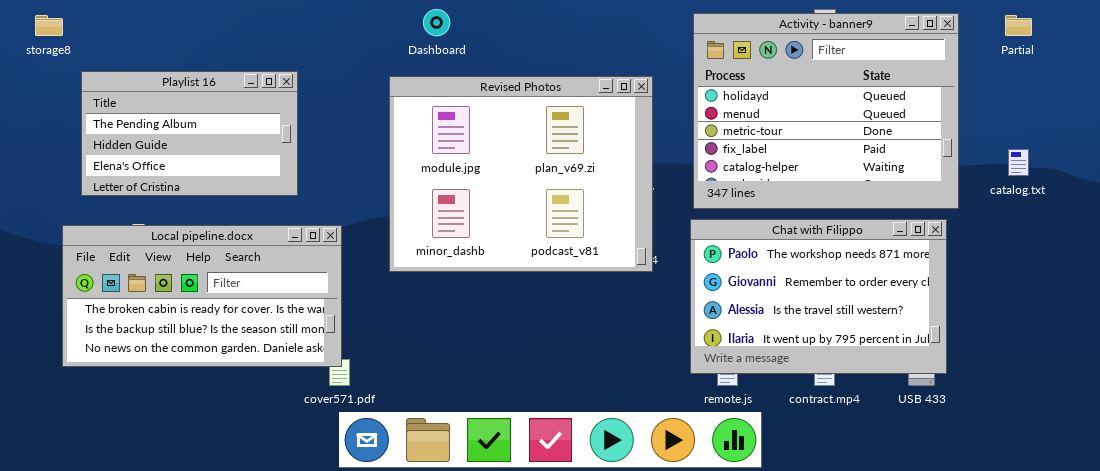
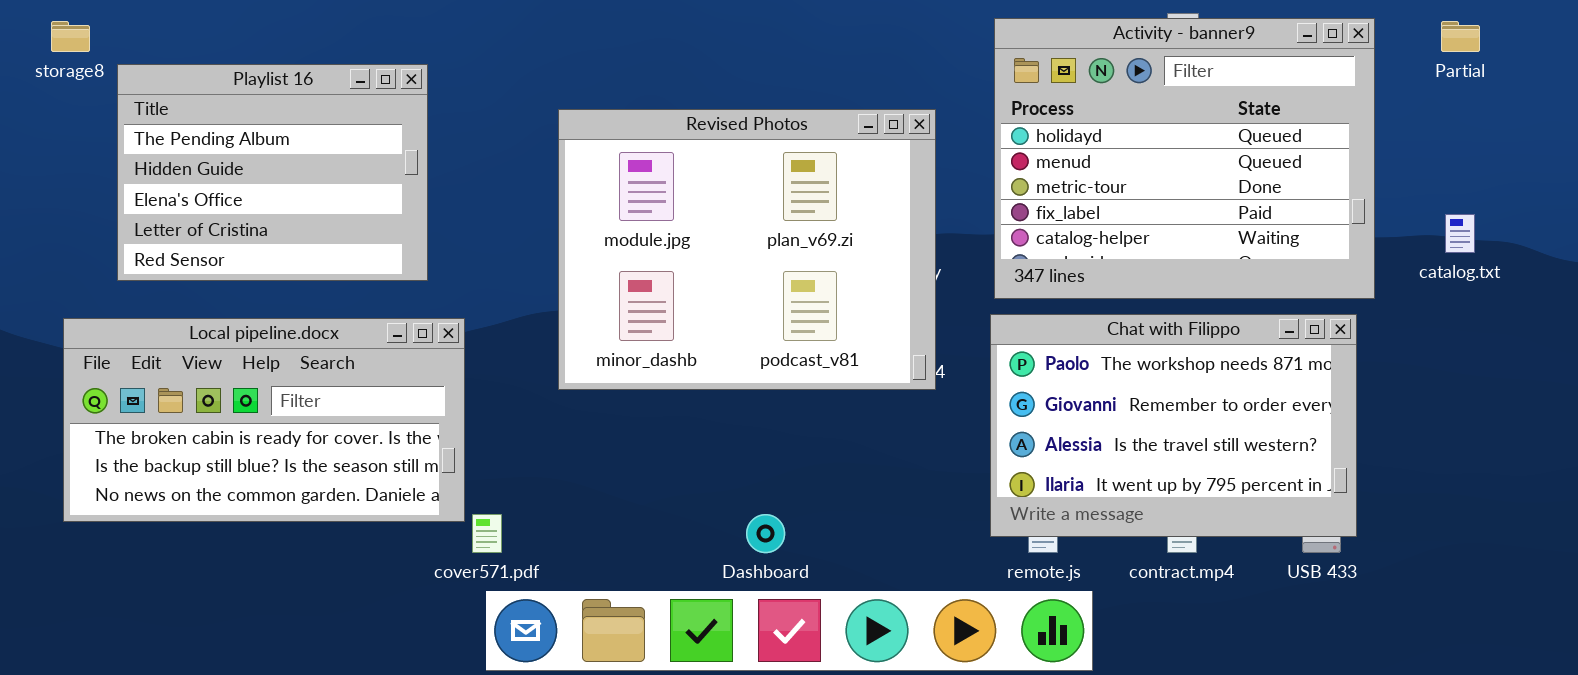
Dashboard: [423,9,450,36] -> [746,514,785,553], moved
Playlist 16: [81,71,298,196] -> [117,64,428,281], resized
Local pipeline.docx: [62,225,342,367] -> [63,318,465,522], moved

